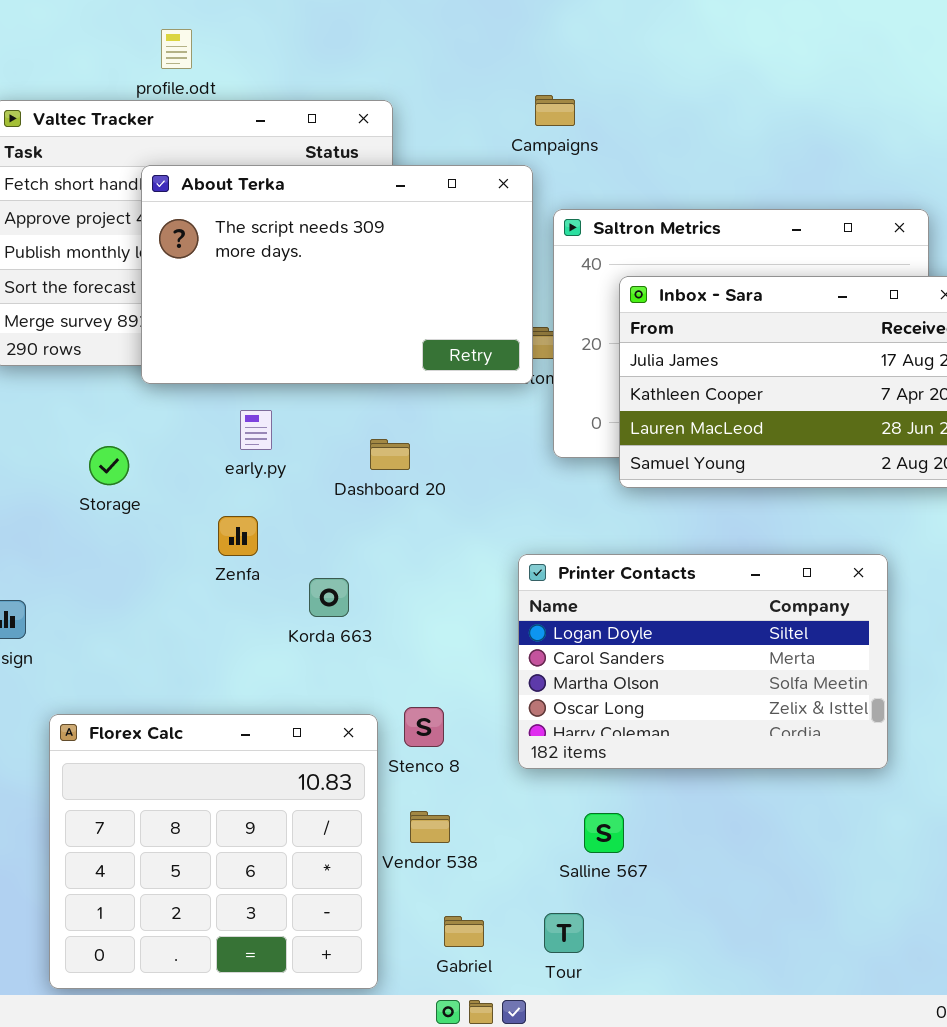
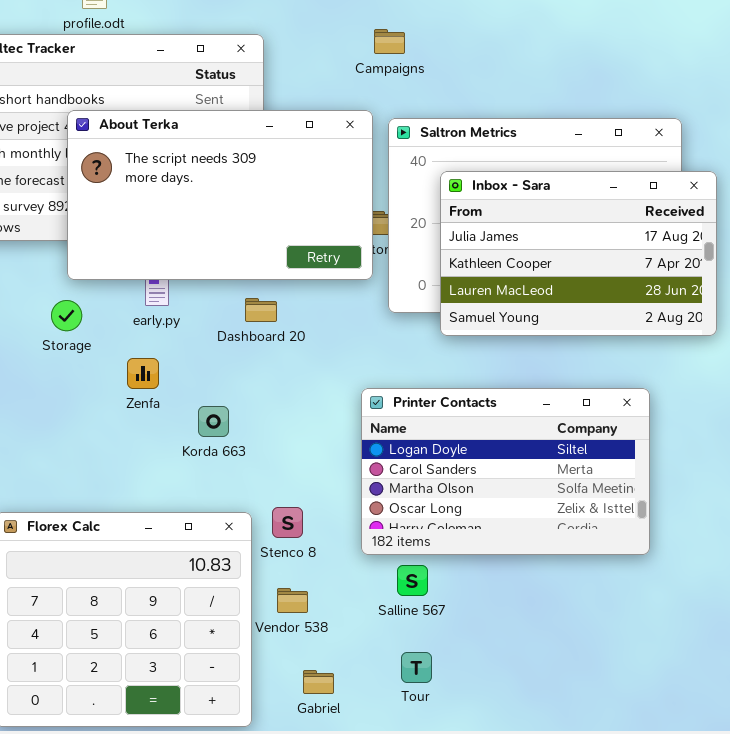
About Terka: [141,165,533,384] -> [67,110,373,280], moved
Storage: [89,446,129,485] -> [51,300,82,331], moved
Salline 567: [584,813,624,853] -> [397,565,428,596], moved
Tour: [544,913,584,953] -> [401,652,432,683], moved

